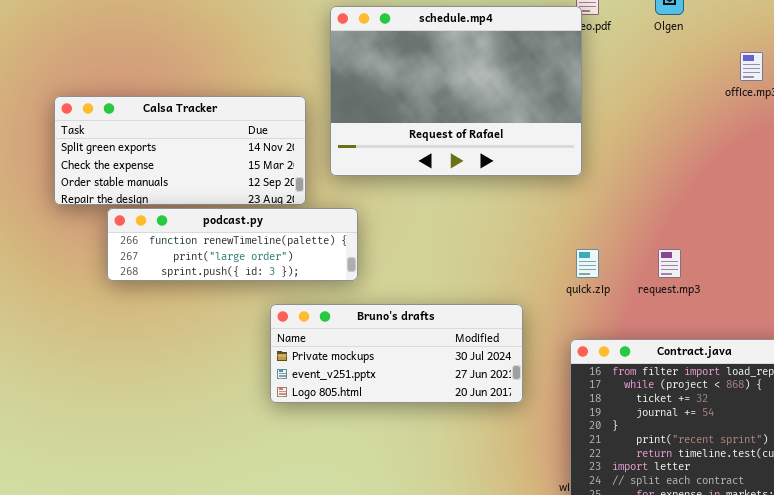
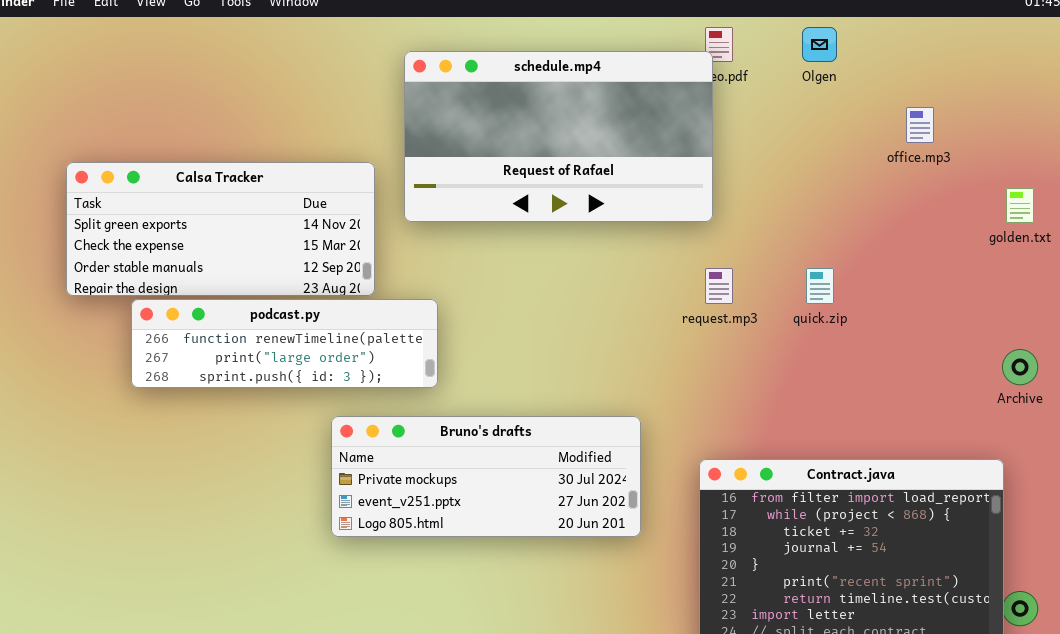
schedule.mp4: [330,6,582,176] -> [404,51,713,222], resized
quick.zip: [576,249,599,278] -> [806,268,834,304], moved
request.mp3: [658,249,681,278] -> [705,268,733,304], moved

